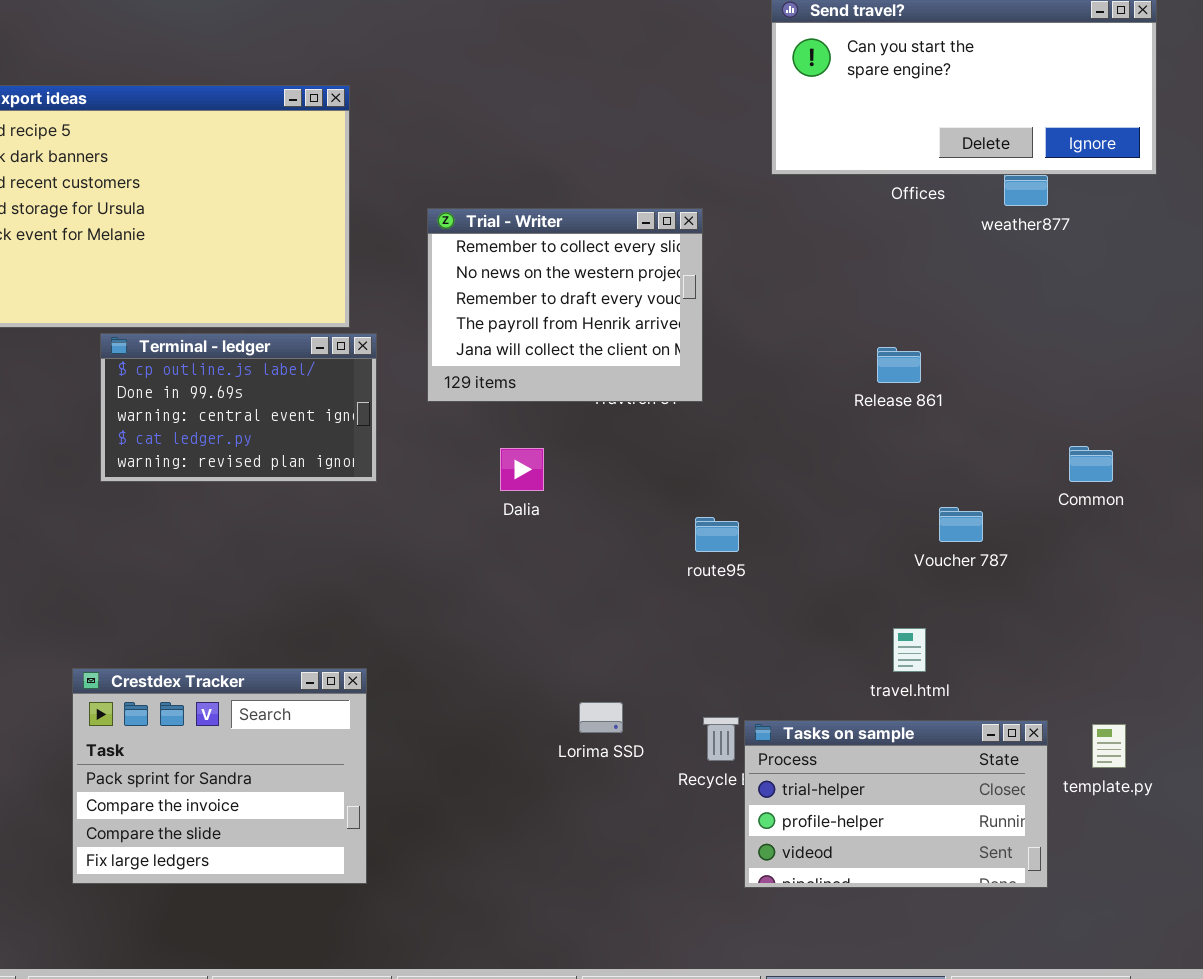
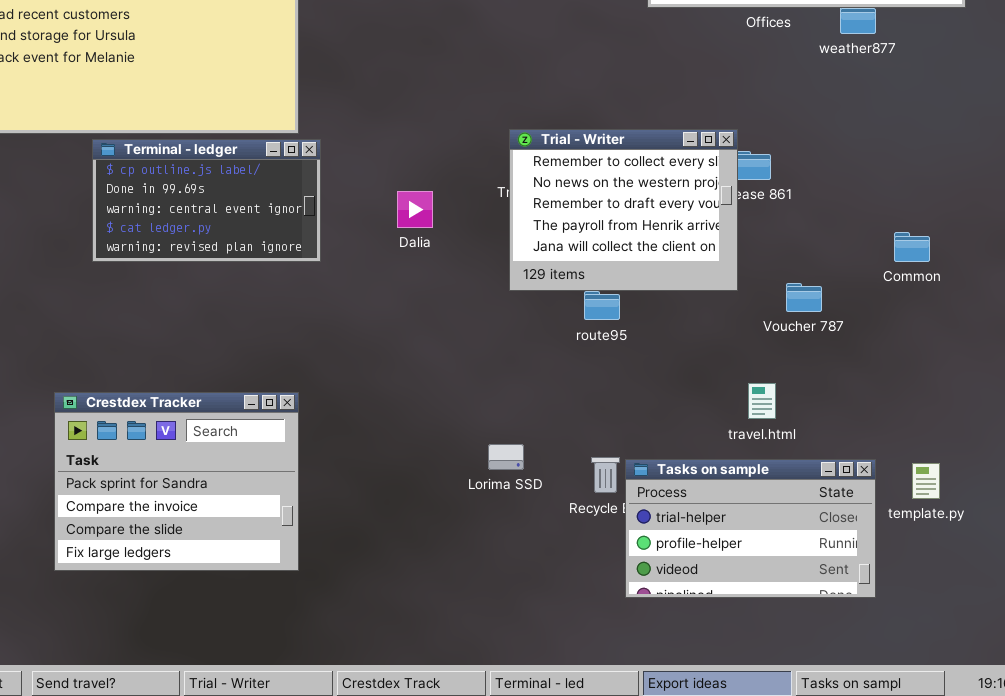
Trial - Writer: [427,208,703,402] -> [509,129,738,291], moved
Dalia: [500,448,544,491] -> [397,191,433,228], moved
Crestdex Tracker: [72,668,367,884] -> [54,392,299,571], moved

